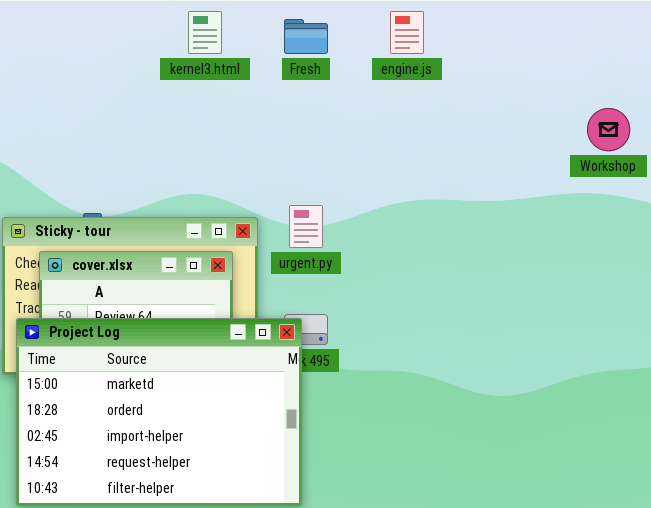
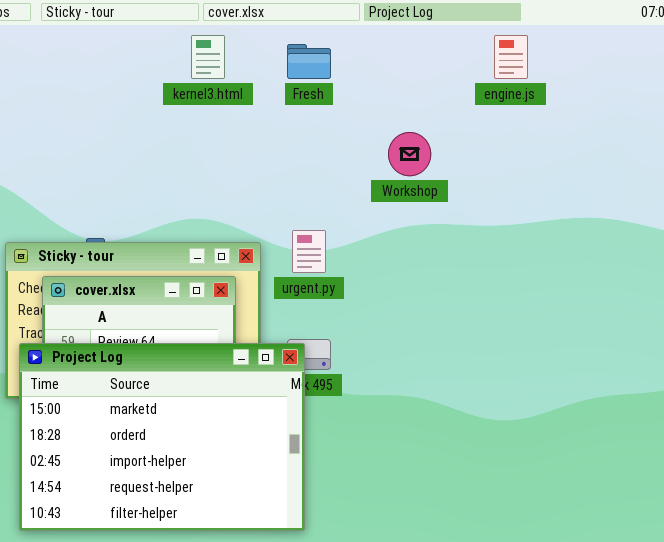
engine.js: [390,11,424,54] -> [494,35,528,79], moved
Workshop: [587,108,630,151] -> [388,132,431,176], moved

